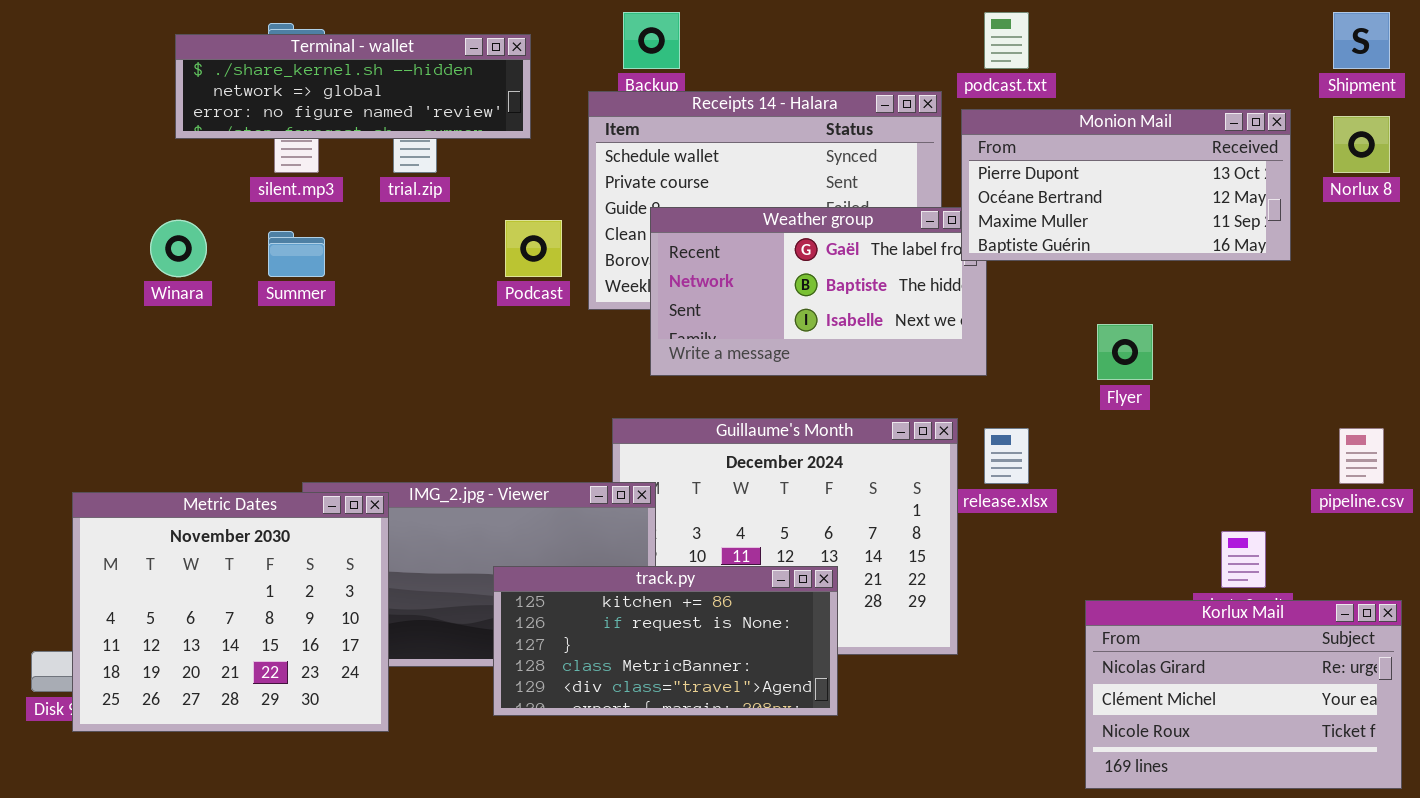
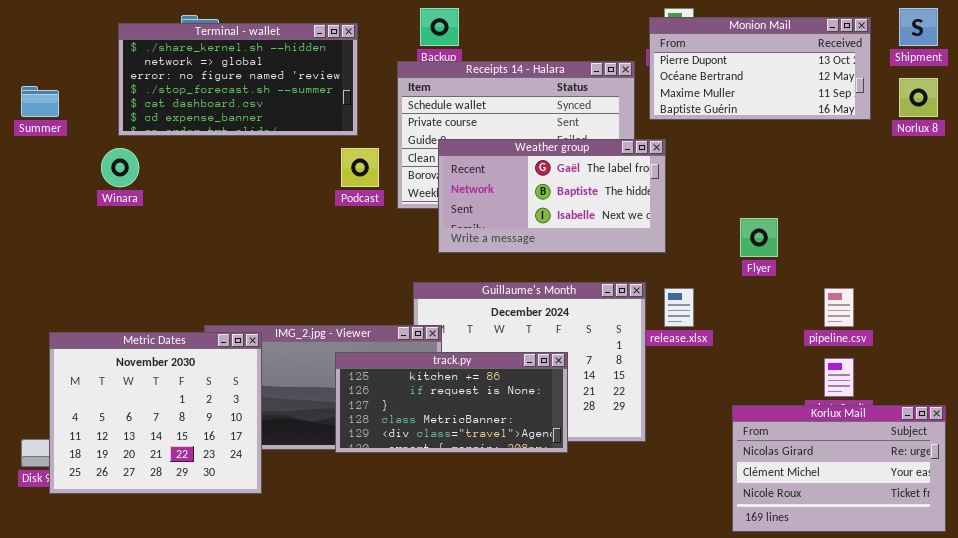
Terminal - wallet: [175,34,531,139] -> [118,23,358,136], resized
Monion Mail: [961,109,1291,261] -> [649,17,871,120], moved
Summer: [268,231,325,277] -> [21,86,59,117], moved
pipeline.csv: [1339,428,1384,484] -> [824,288,854,327], moved
track.py: [493,566,838,716] -> [335,352,568,453], moved

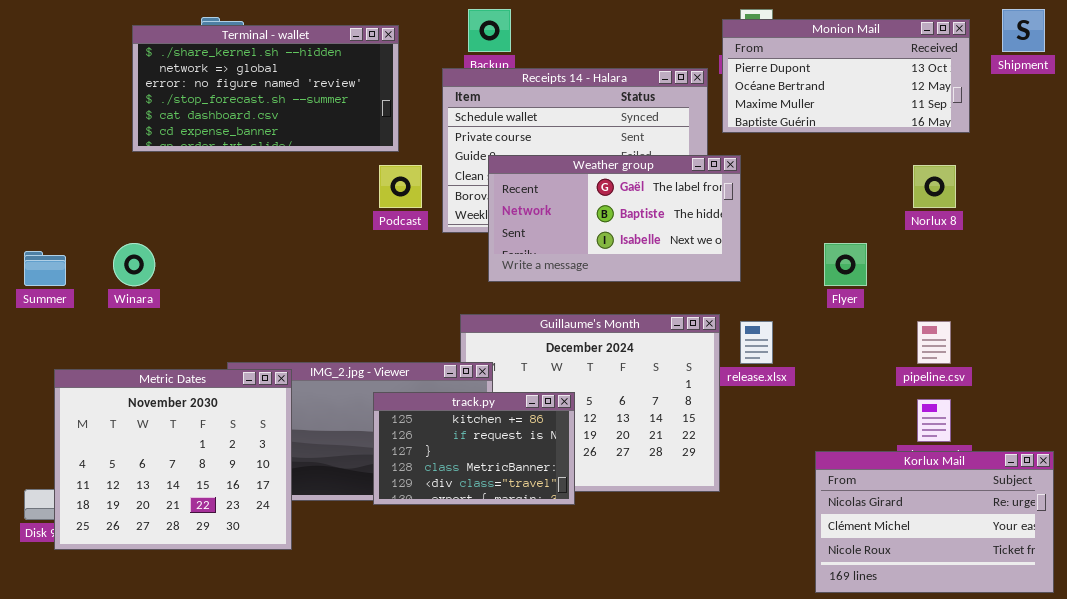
Norlux 8: [899,78,938,117] -> [913,165,956,208], moved
Summer: [21,86,59,117] -> [24,251,66,286], moved
Winara: [101,148,139,187] -> [113,243,155,286], moved
track.py: [335,352,568,453] -> [373,392,575,505], resized

